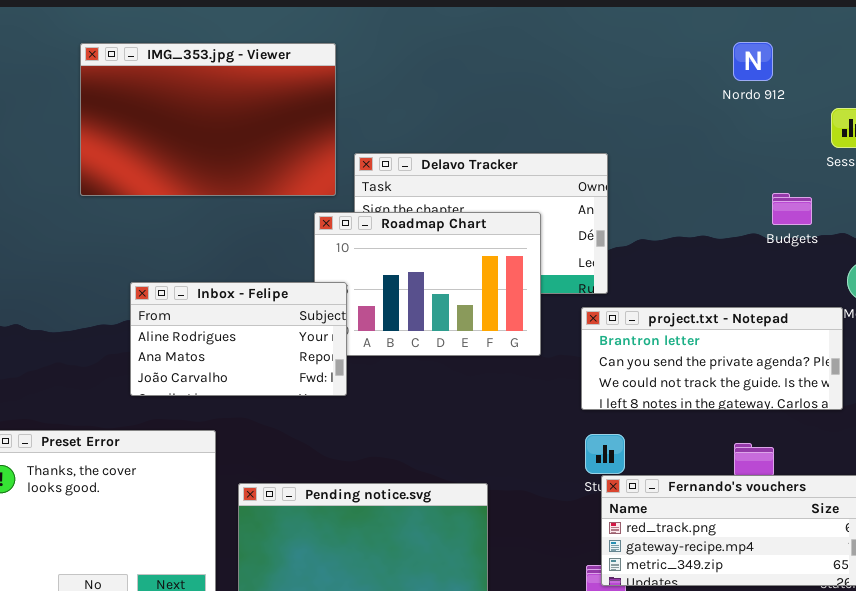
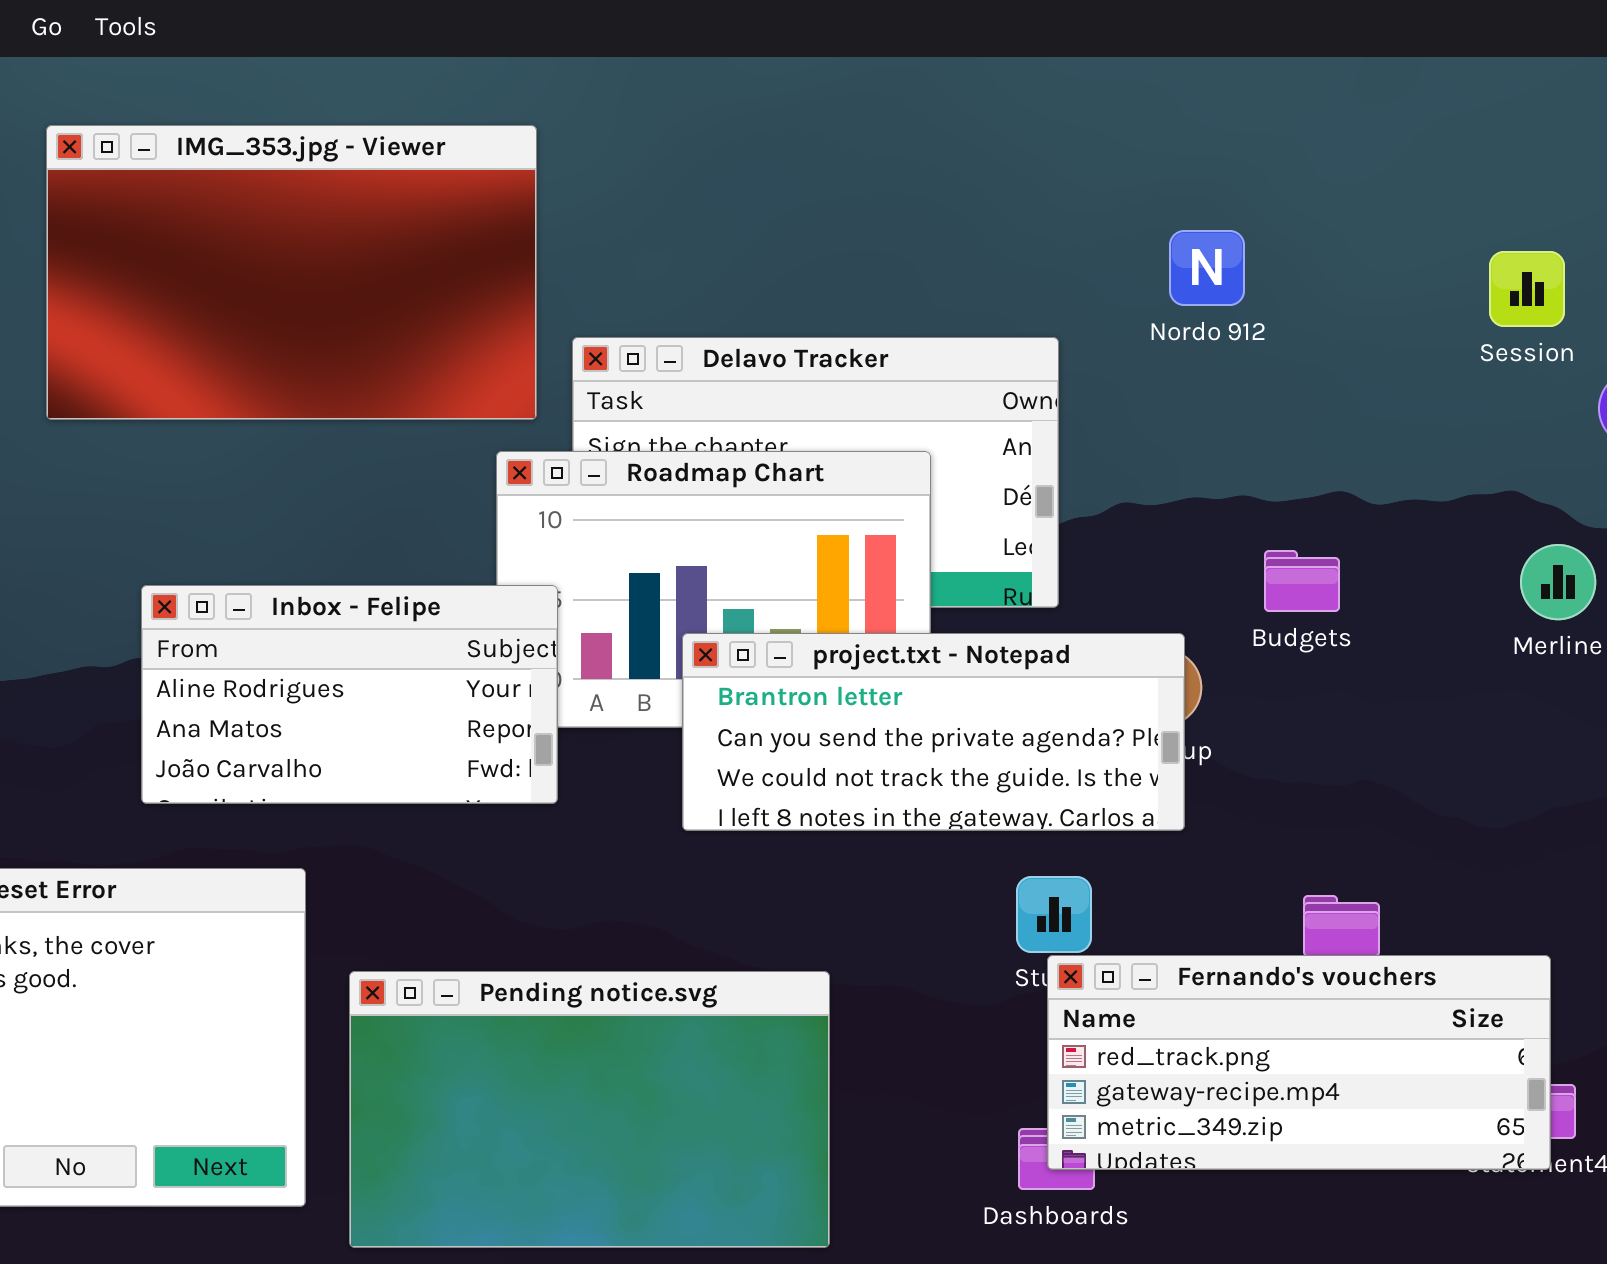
Nordo 912: [733,42,773,81] -> [1169,230,1245,306], moved
Budgets: [772,193,812,225] -> [1264,550,1340,612], moved
project.txt - Notepad: [581,307,843,410] -> [682,633,1185,831], moved

